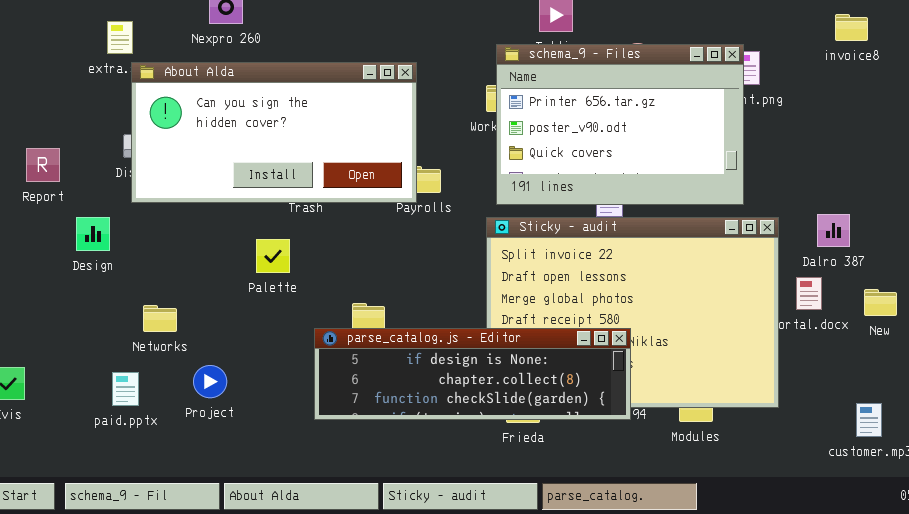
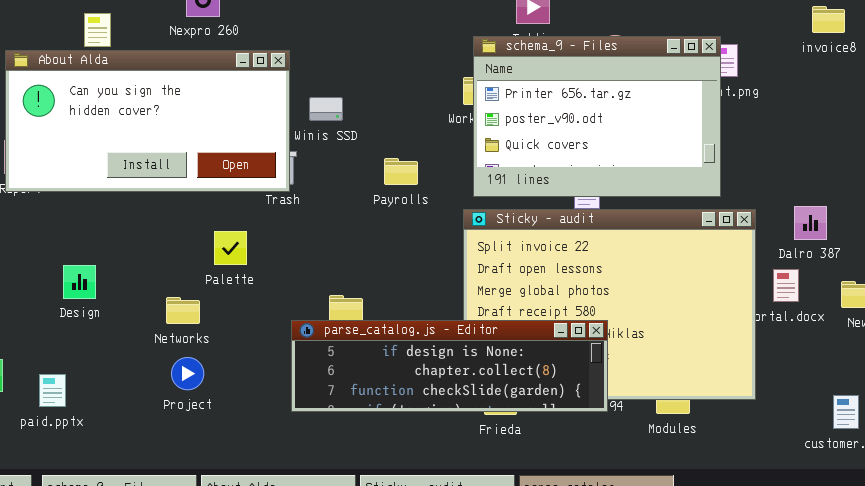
About Alda: [131,62,417,203] -> [5,50,290,192], moved
Design: [76,217,110,251] -> [63,265,96,299], moved
Palette: [256,239,290,273] -> [214,231,247,265], moved
Networks: [143,305,177,332] -> [166,297,200,324], moved
paid.pptx: [112,372,139,406] -> [39,374,66,407], moved

